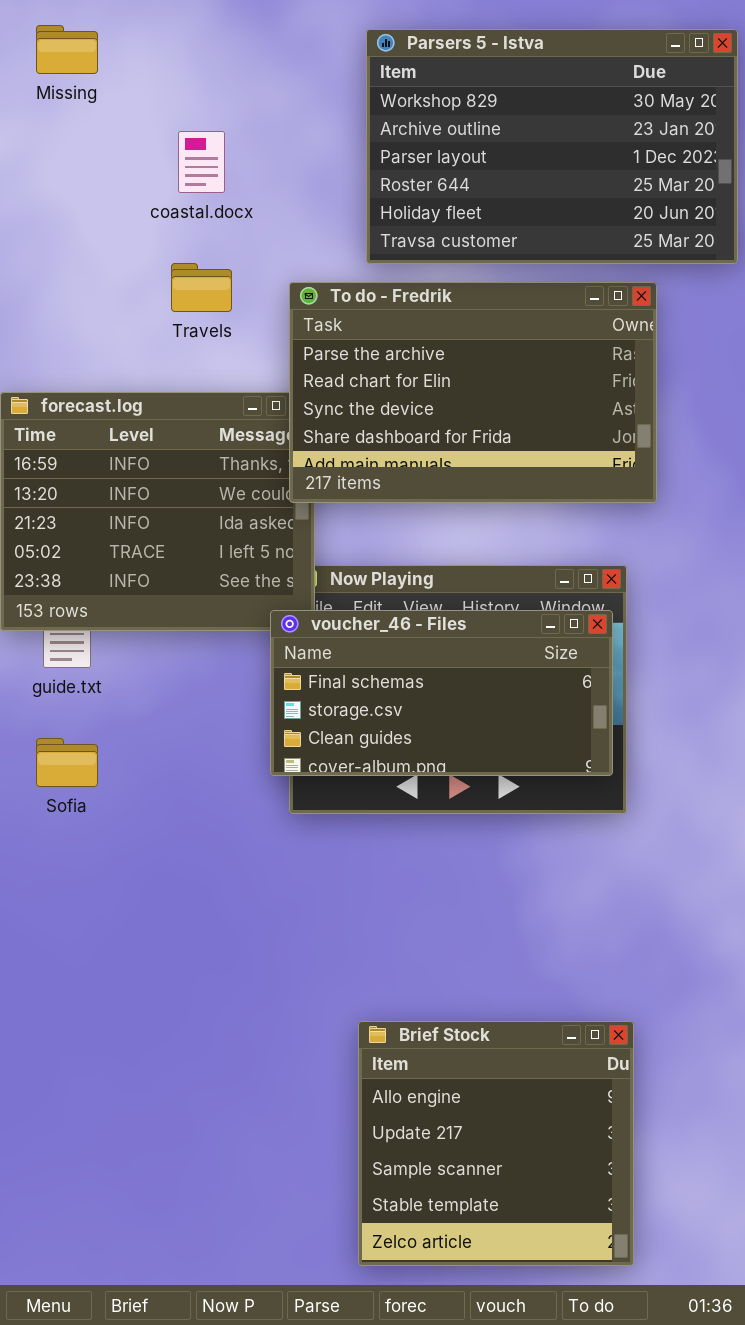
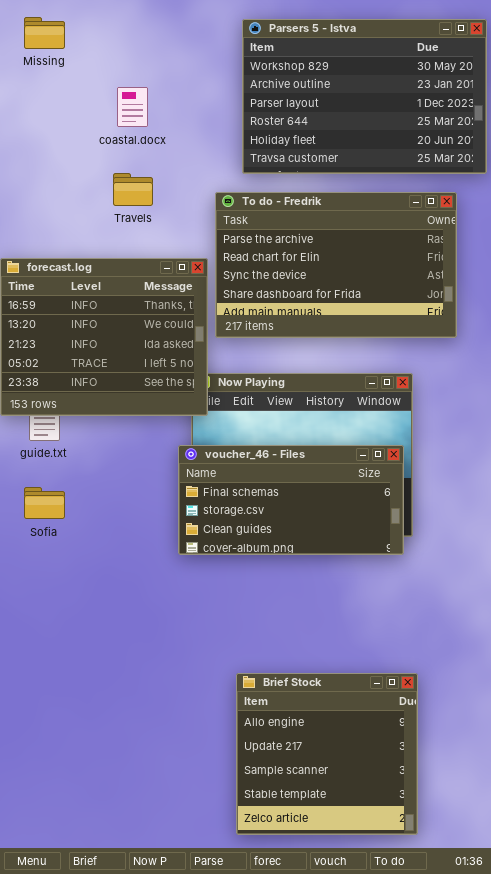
To do - Fredrik: [289,282,657,503] -> [215,192,457,338], moved
voucher_46 - Files: [270,610,613,776] -> [178,445,404,555], moved

